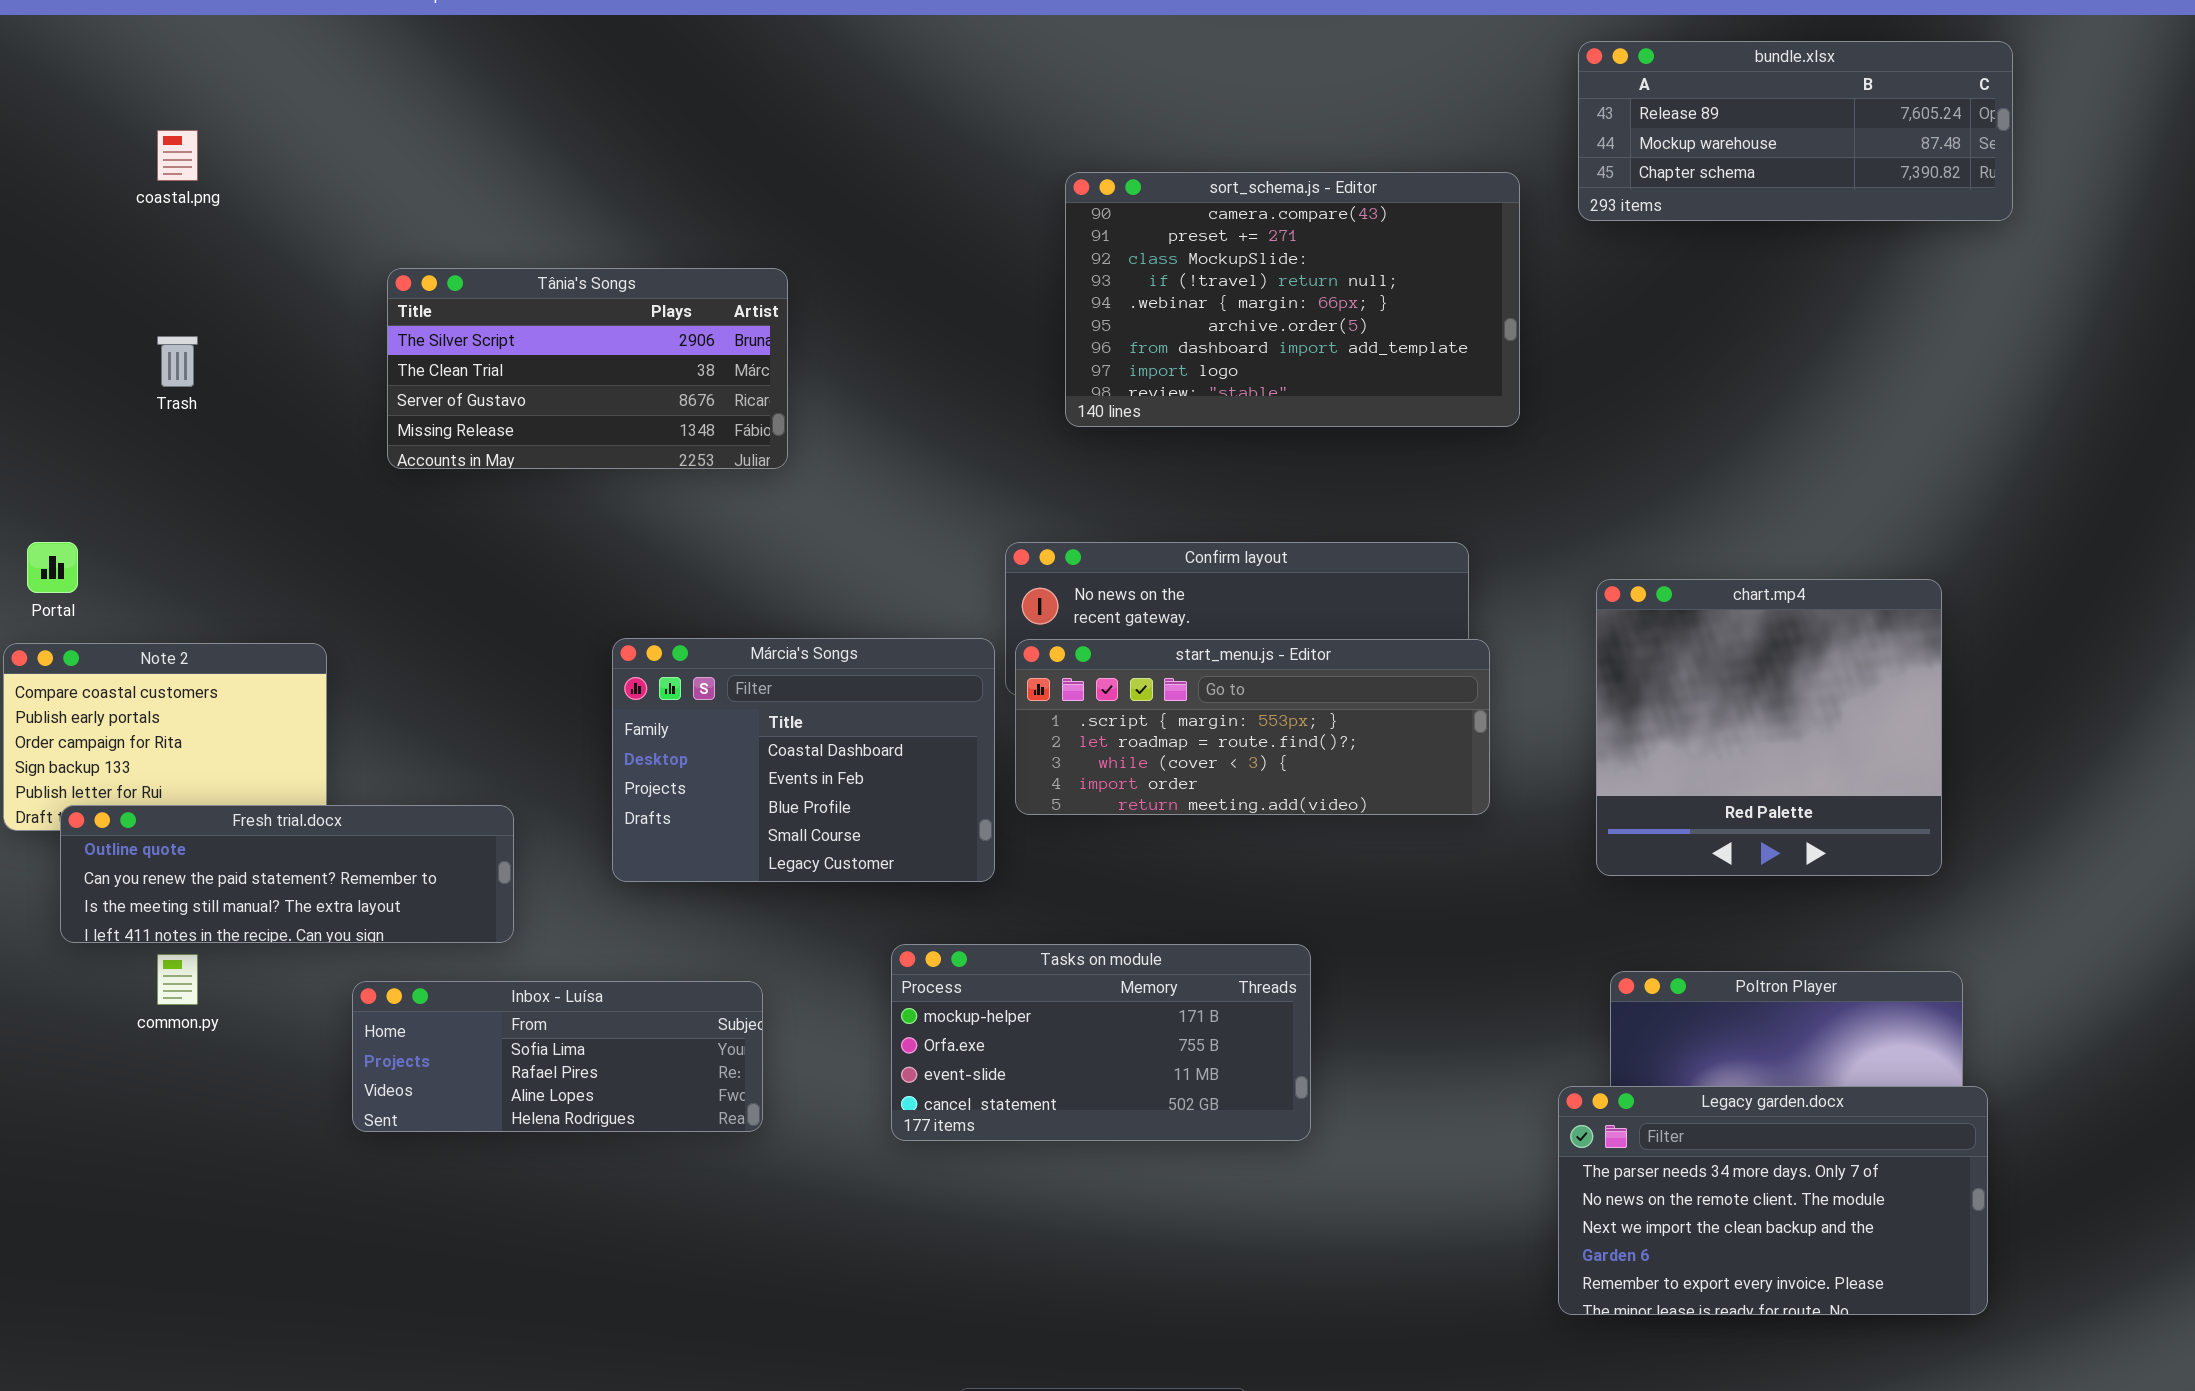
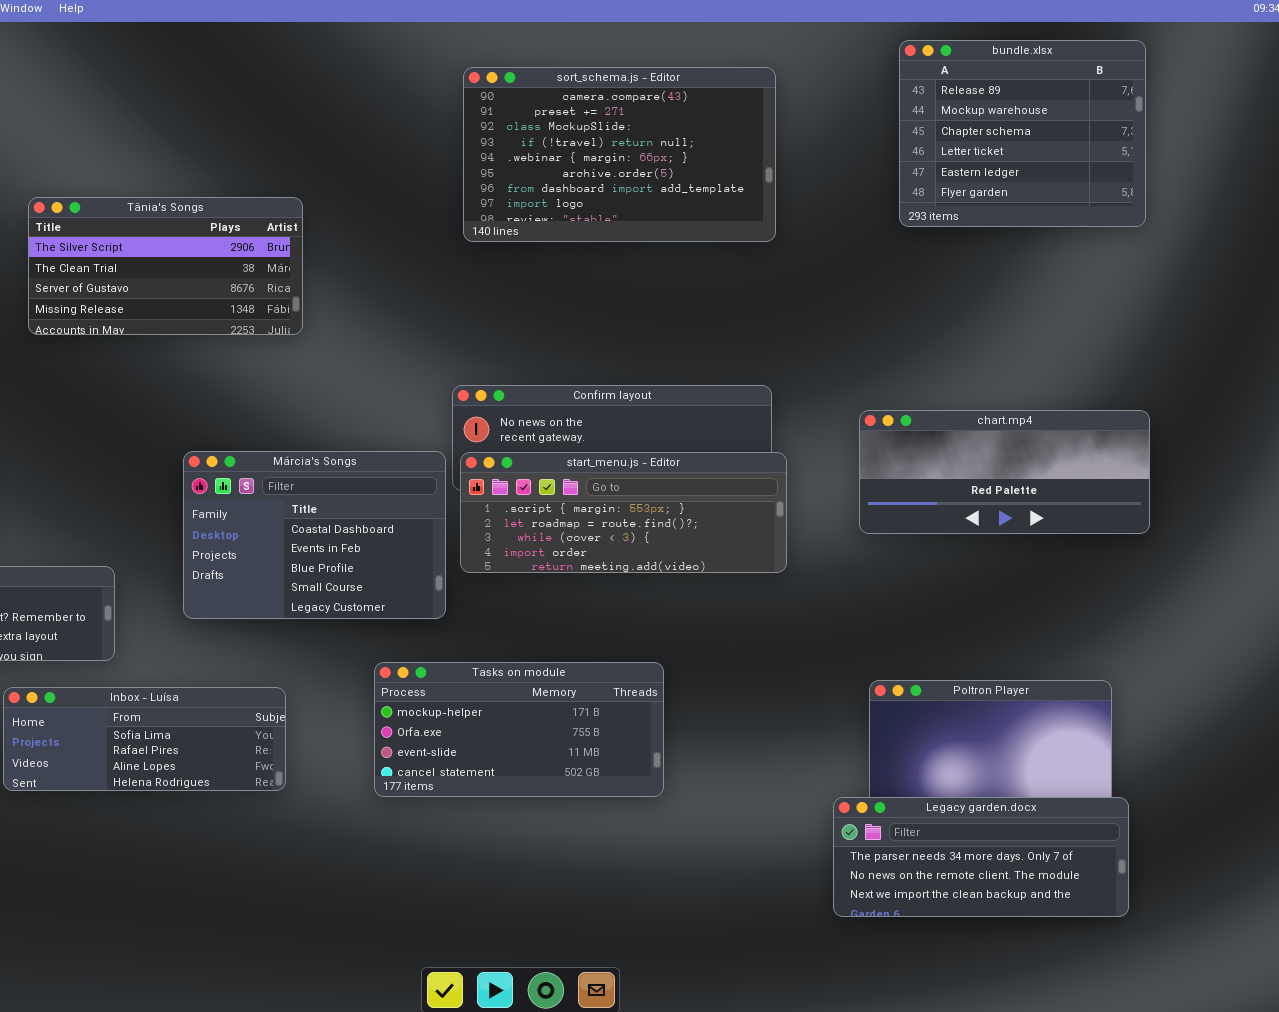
bundle.xlsx: [1578,41,2013,221] -> [899,40,1146,227], resized
sort_schema.js - Editor: [1065,172,1520,427] -> [463,67,776,242], moved
chart.mp4: [1596,579,1942,876] -> [859,410,1150,534], resized
Legacy garden.docx: [1558,1086,1988,1315] -> [833,797,1129,917], resized

